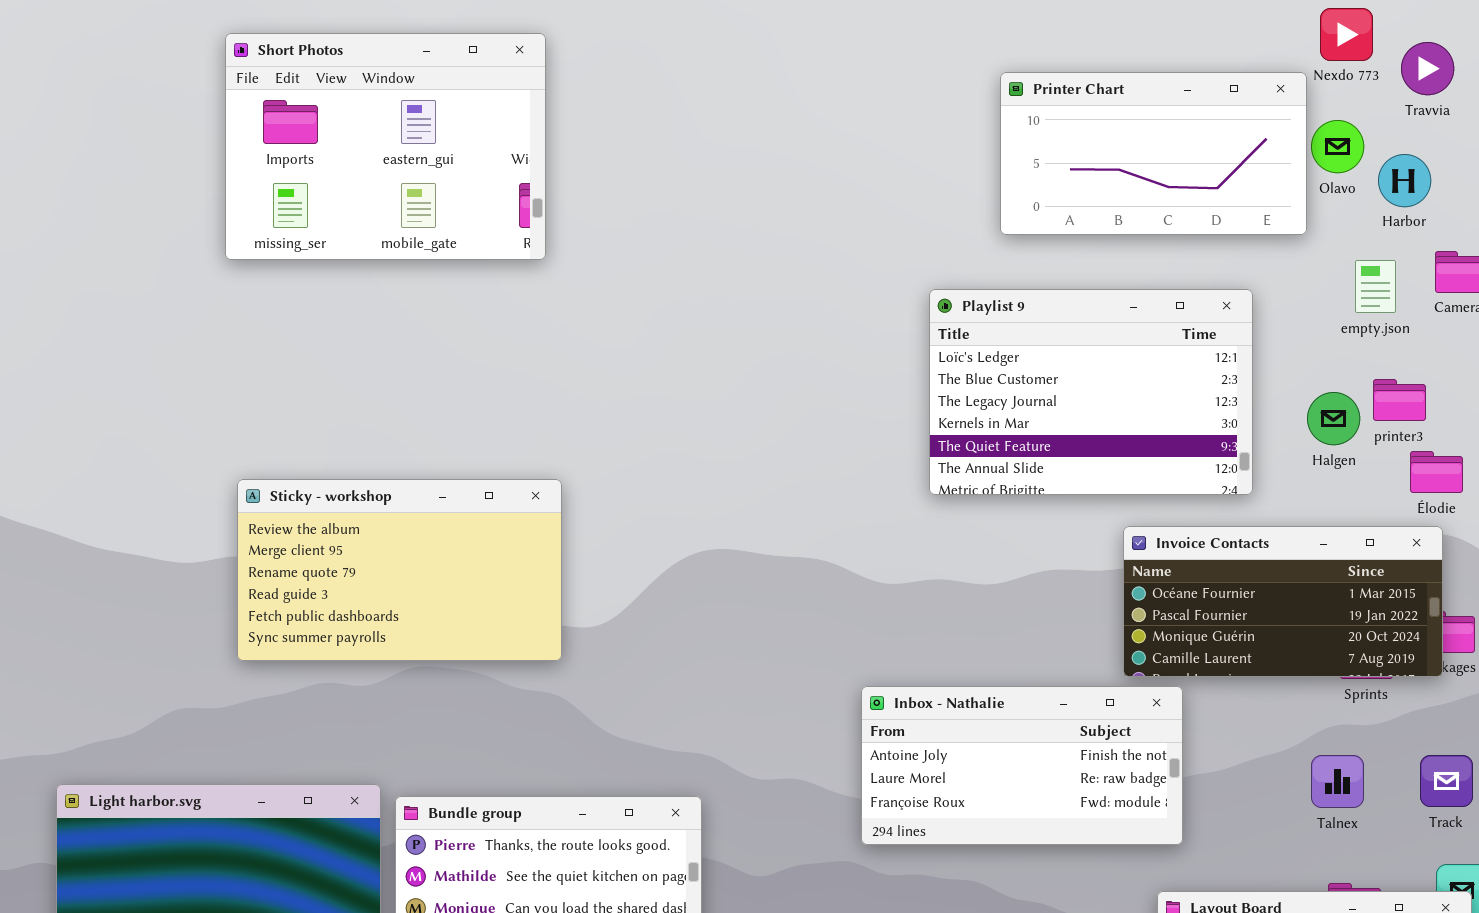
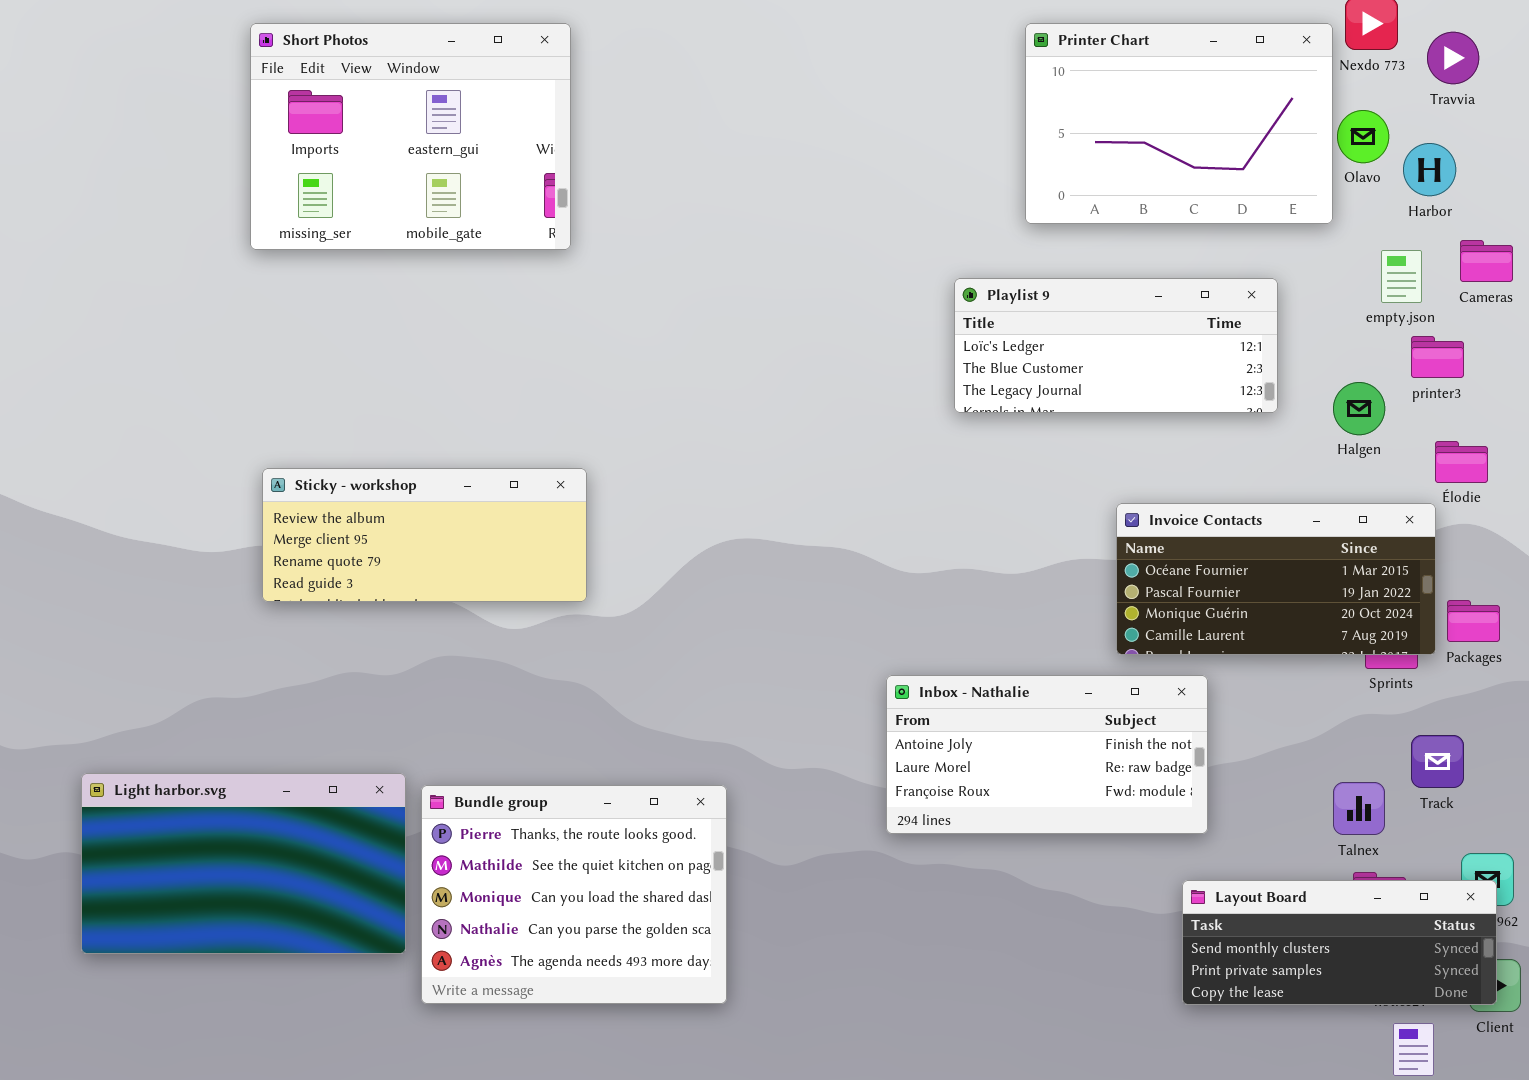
Printer Chart: [1000,72,1307,235] -> [1025,23,1333,224], resized
Playlist 9: [929,289,1253,495] -> [954,278,1278,413], resized
printer3: [1373,379,1426,421] -> [1411,336,1464,378], moved
Sticky - workshop: [237,479,562,661] -> [262,468,587,602], resized
Invoice Contacts: [1123,526,1443,677] -> [1116,503,1436,655], moved
Track: [1420,755,1473,807] -> [1411,735,1464,788], moved
Talnex: [1311,755,1364,808] -> [1333,782,1385,835], moved

